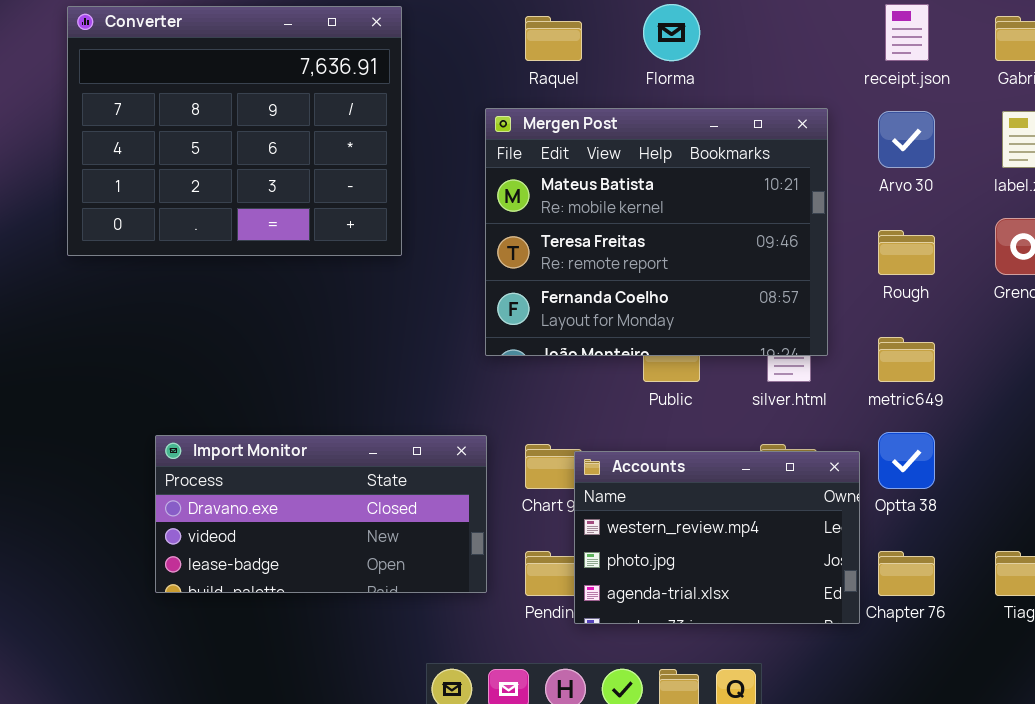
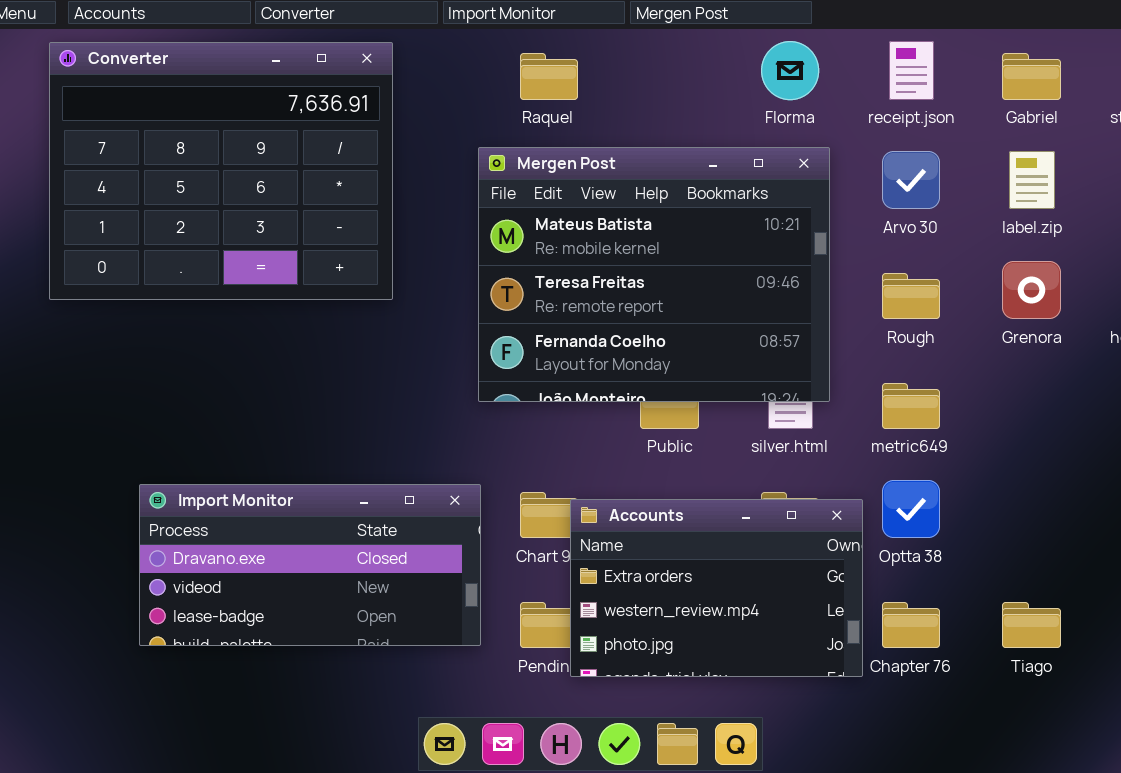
Florma: [643,4,700,61] -> [761,41,819,100], moved
Accounts: [574,451,860,624] -> [570,499,863,677], scrolled up 1 row

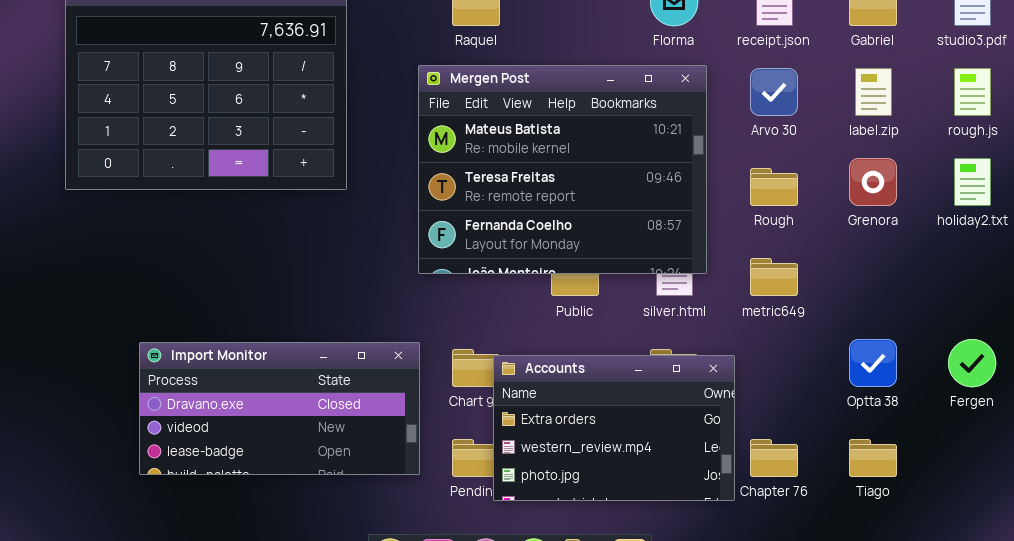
Optta 38: [882,480,940,538] -> [849,339,897,387], moved

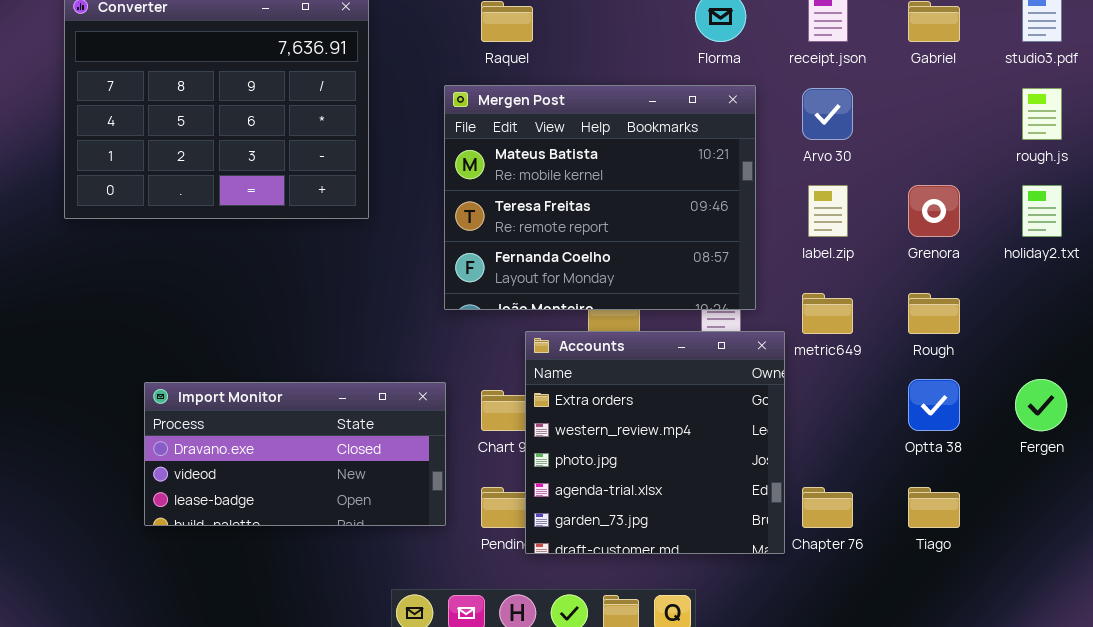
label.zip: [855,68,892,116] -> [808,185,848,237], moved
Rough: [750,168,798,206] -> [908,293,960,334], moved
Accounts: [493,355,735,501] -> [525,331,785,554], resized

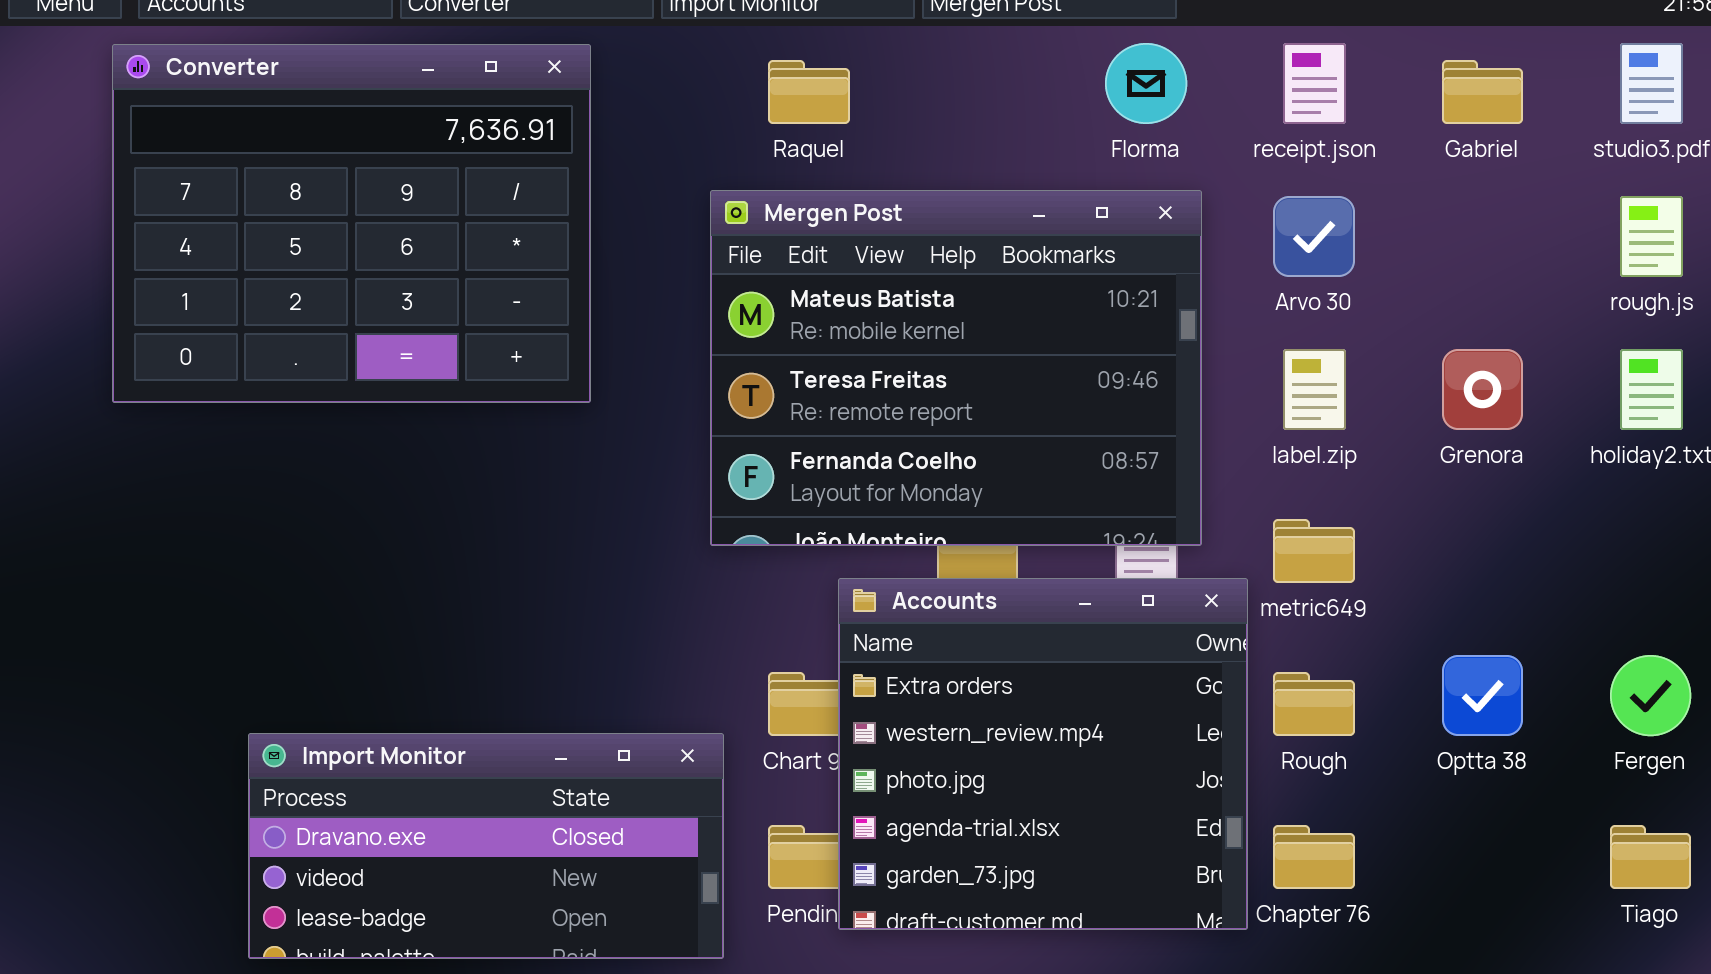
Rough: [908,293,960,334] -> [1273,672,1355,736], moved
Import Monitor: [144,382,446,526] -> [248,733,724,959], moved
Tiago: [908,487,960,528] -> [1610,825,1691,889], moved

